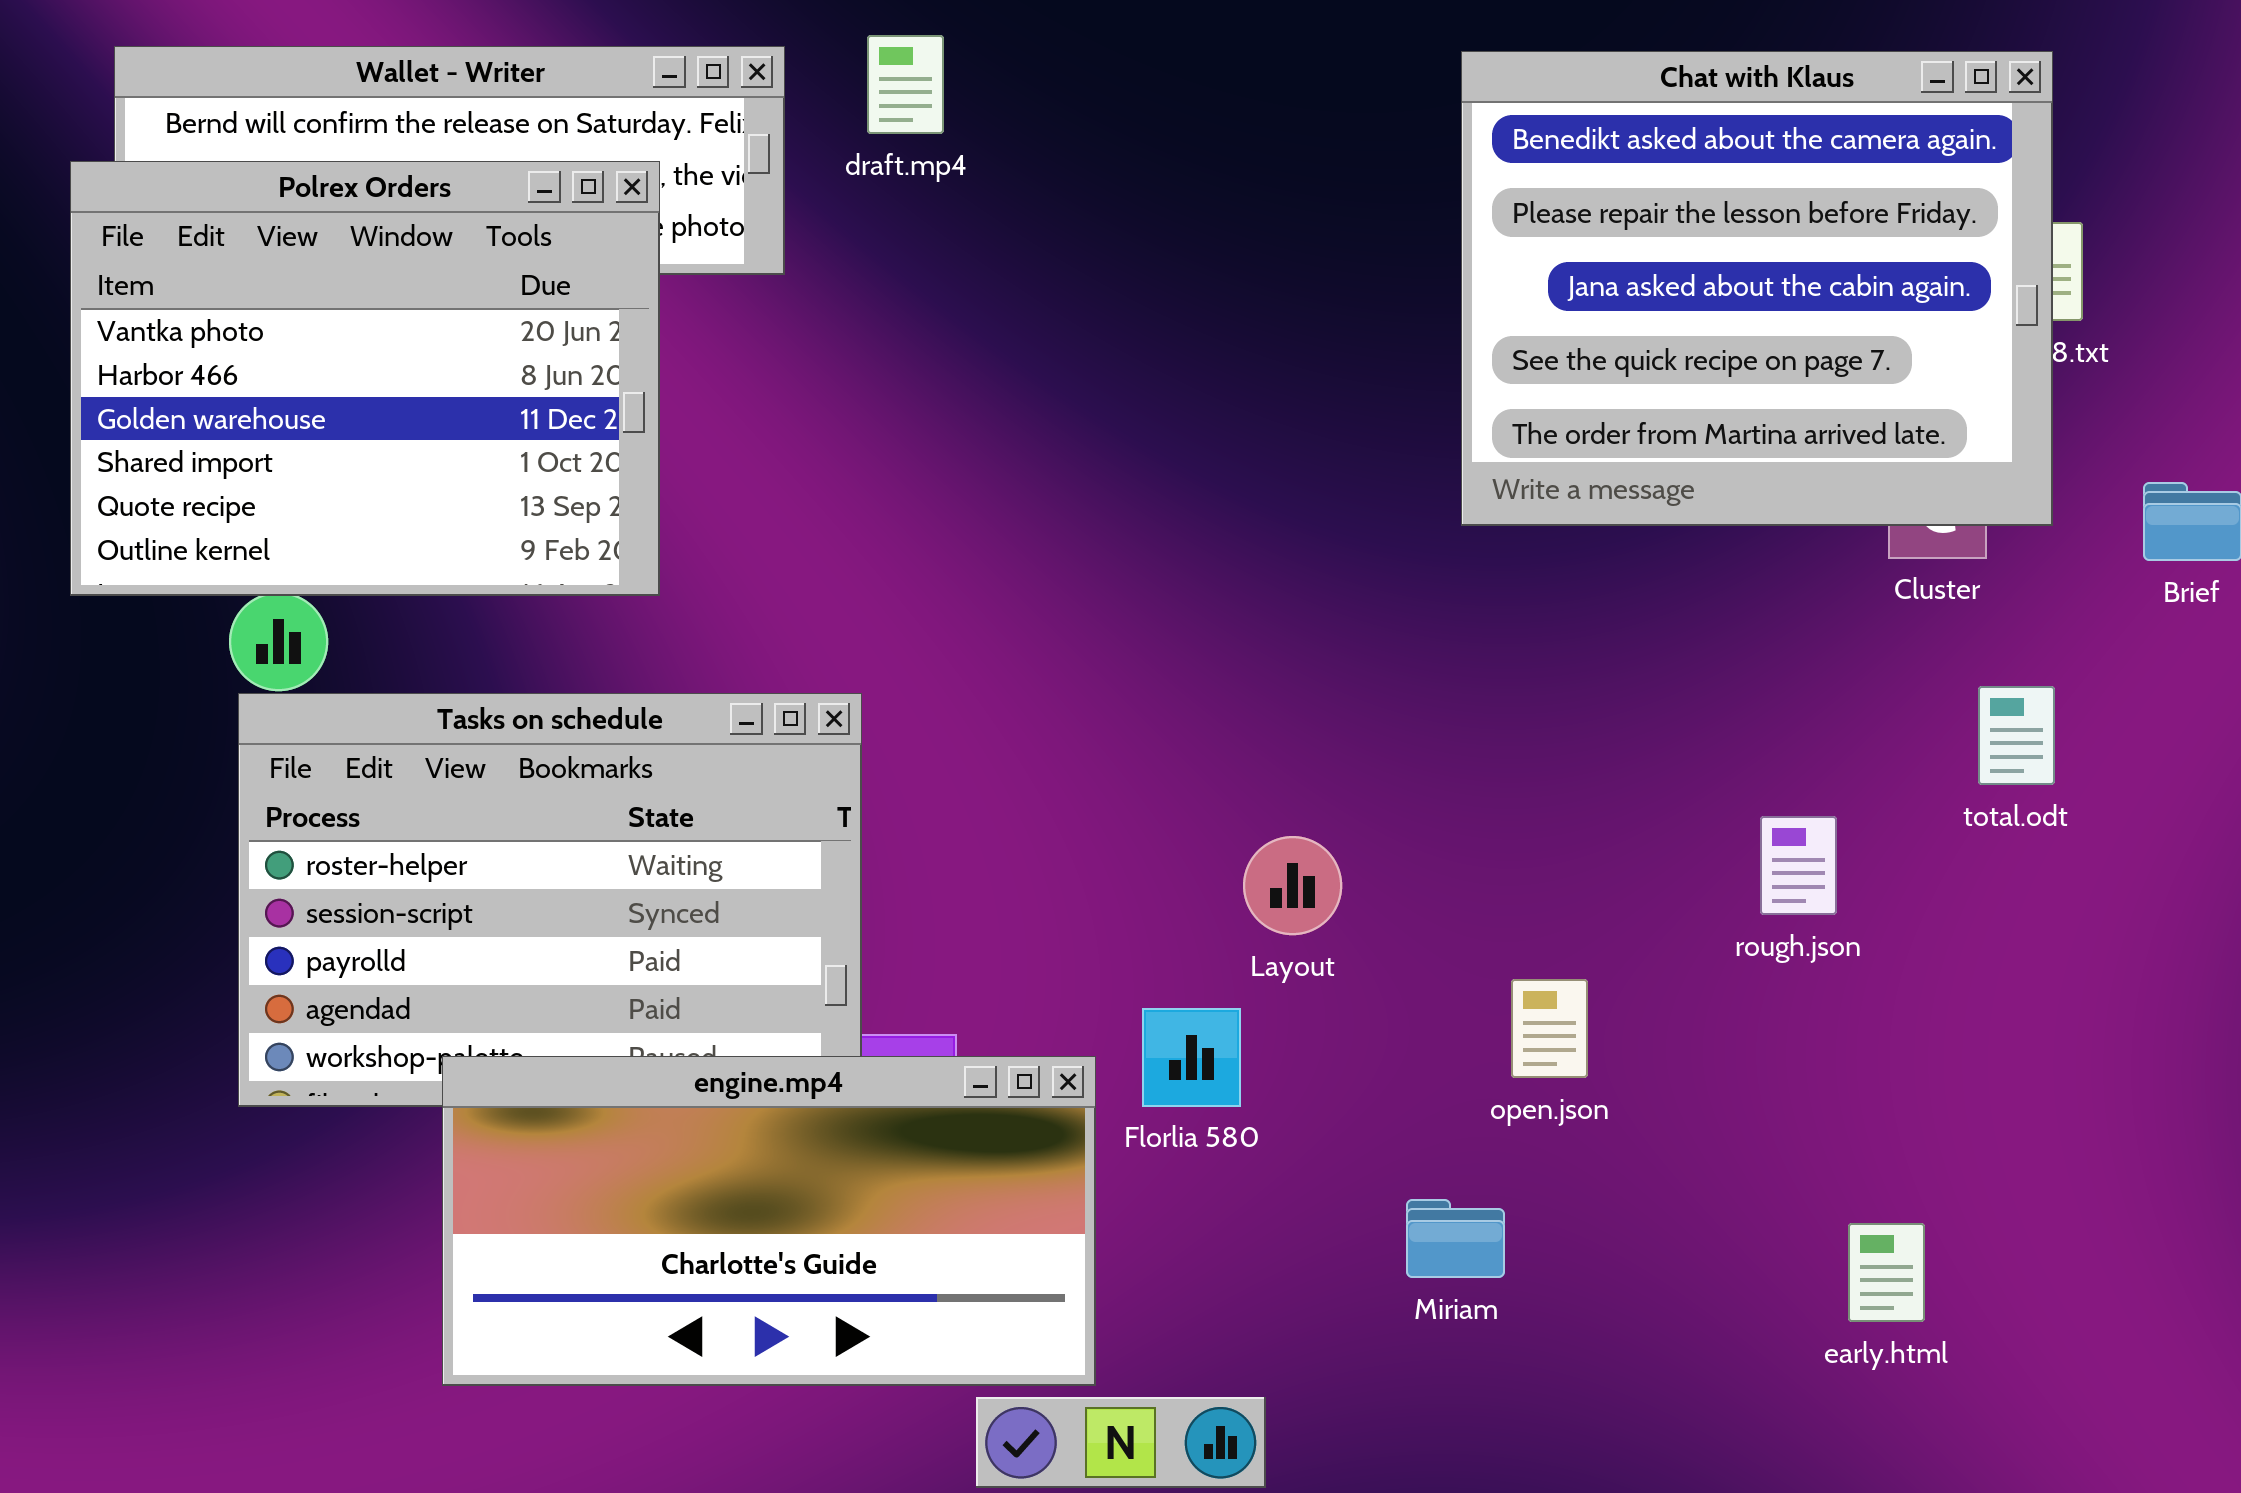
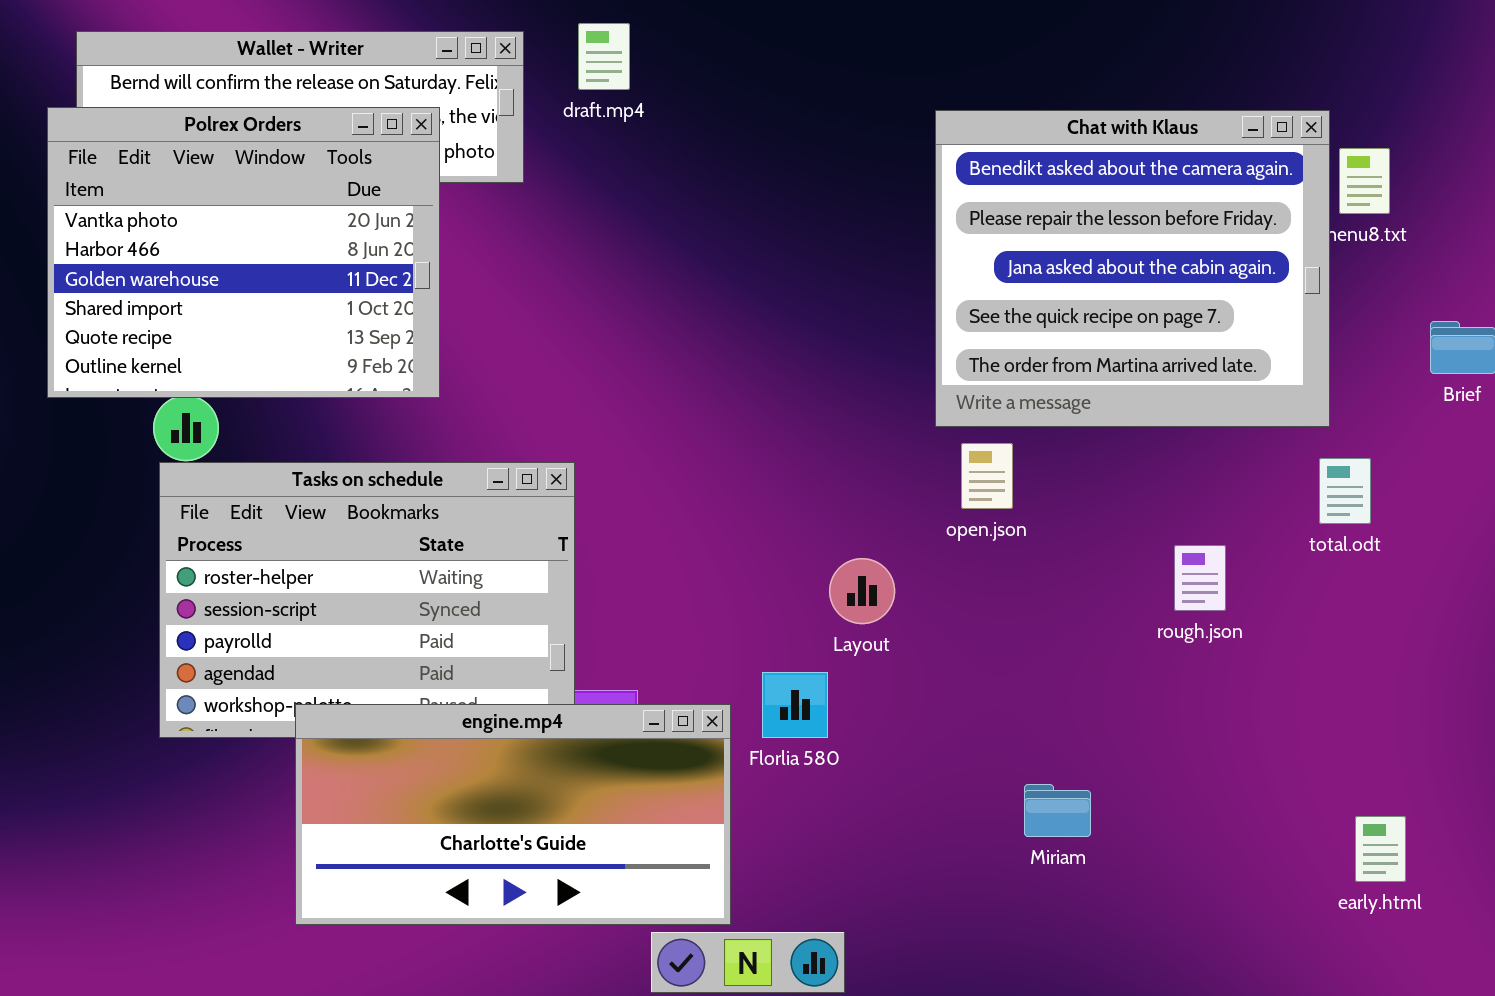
Chat with Klaus: [1461,51,2053,526] -> [935,110,1330,427], moved
open.json: [1511,979,1588,1078] -> [961,443,1013,509], moved
Miriam: [1406,1199,1505,1278] -> [1024,784,1091,837], moved
early.html: [1848,1223,1925,1322] -> [1355,816,1406,882], moved

